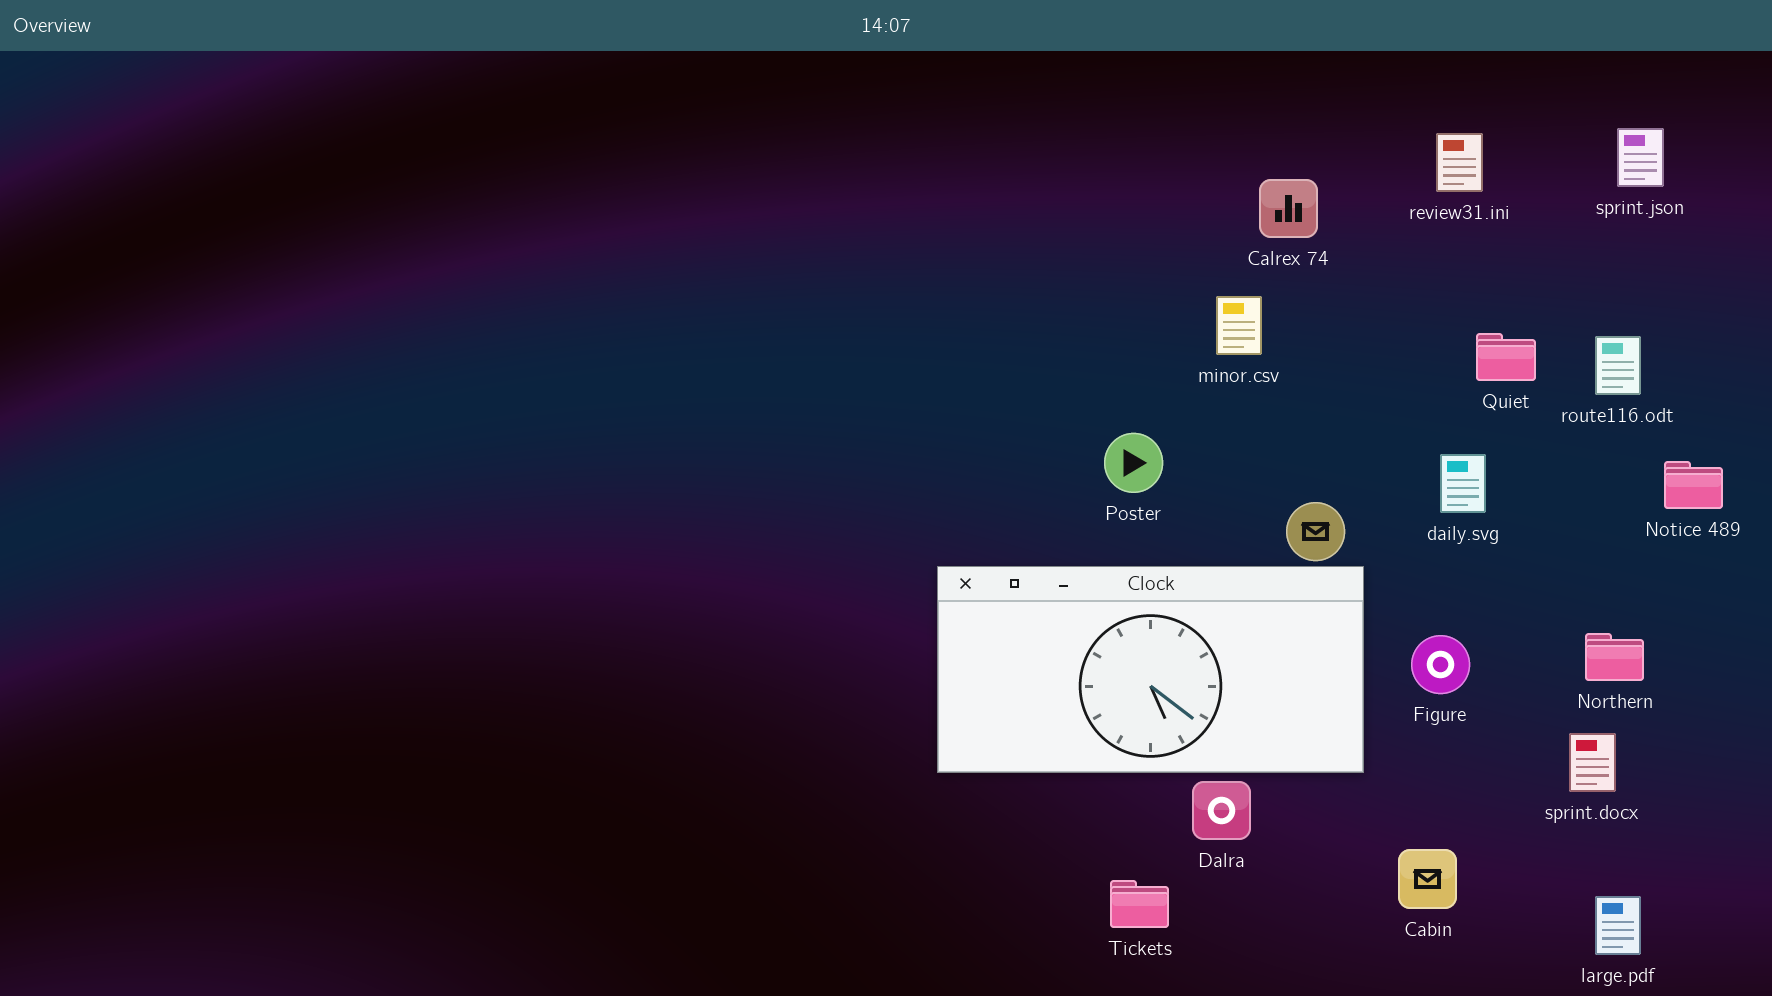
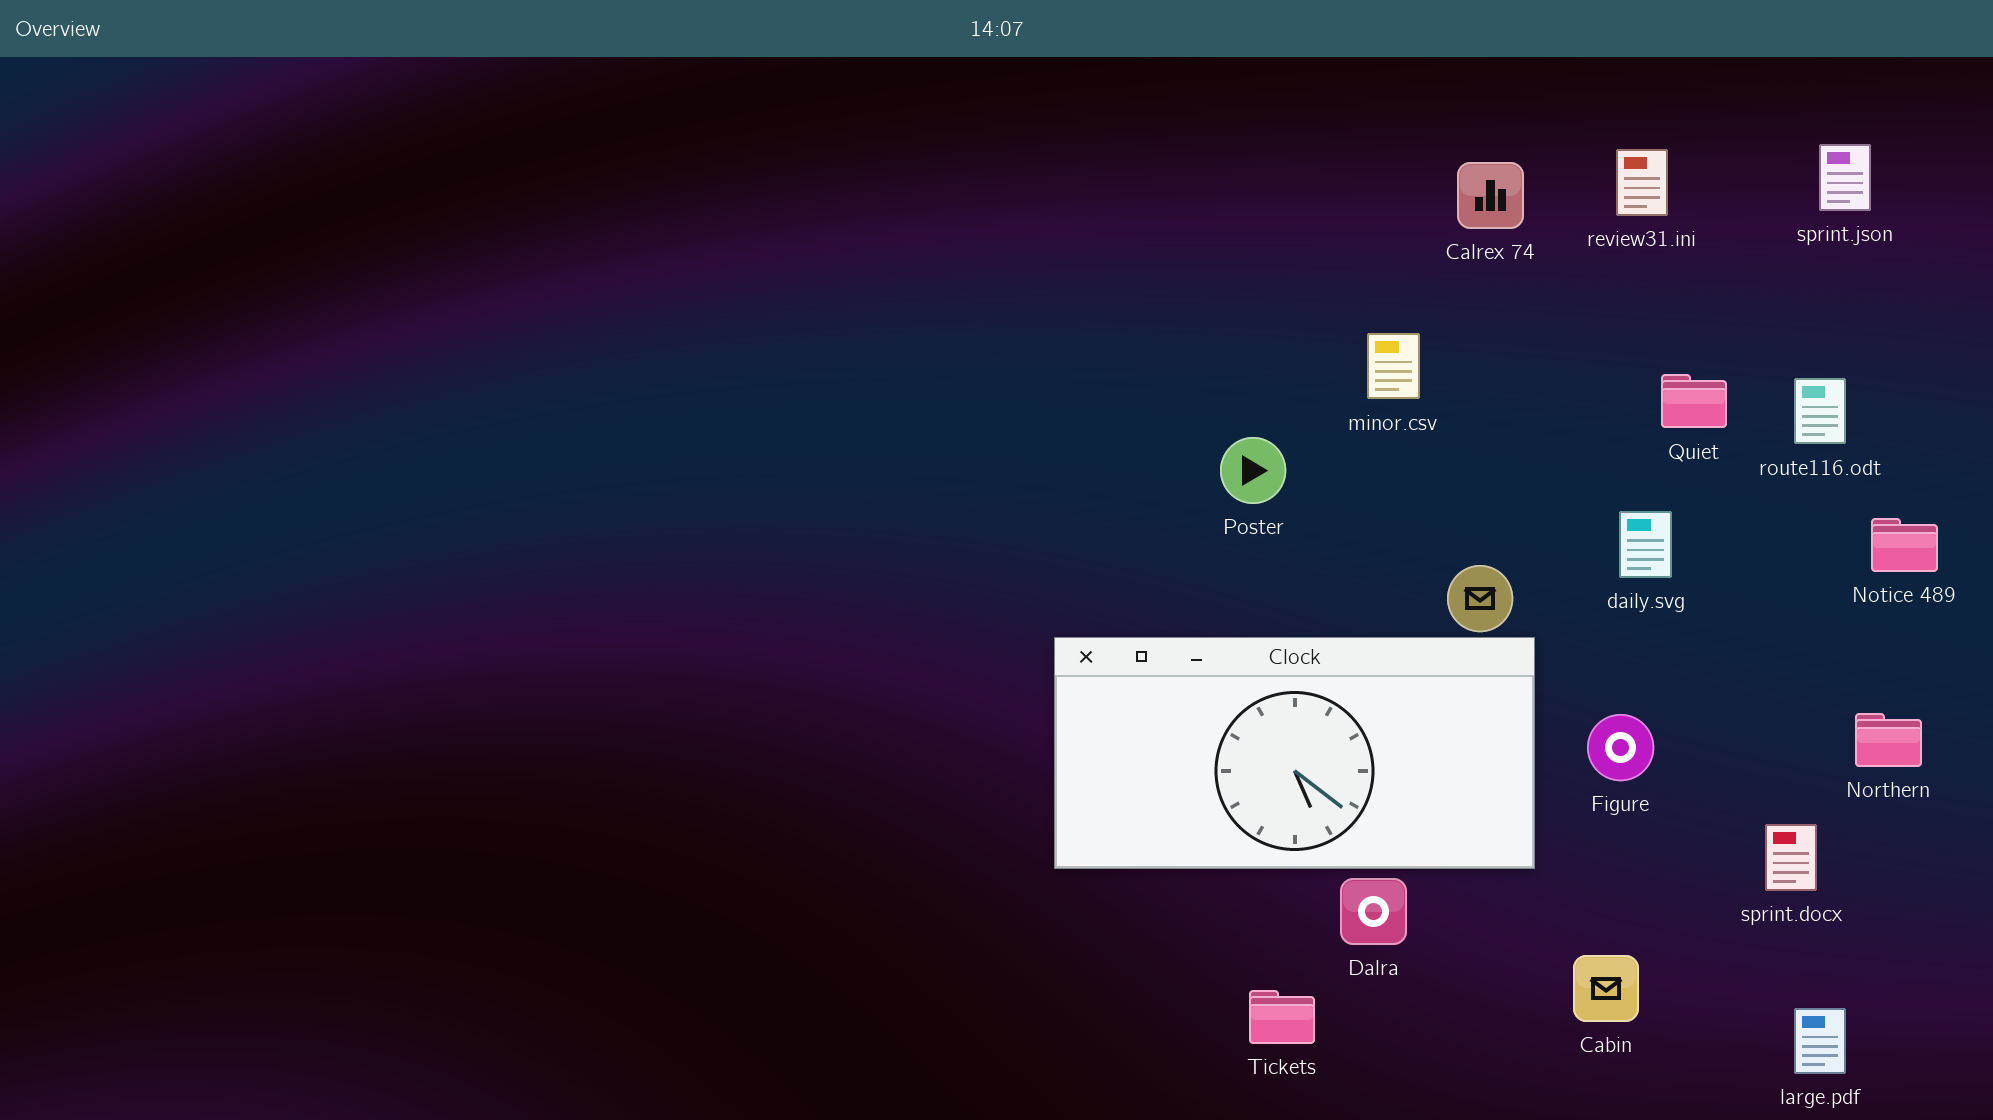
Calrex 74: [1259,179,1318,238] -> [1457,162,1524,229], moved
Poster: [1104,433,1163,493] -> [1220,437,1286,504], moved
Northern: [1585,633,1644,681] -> [1855,713,1922,767], moved

